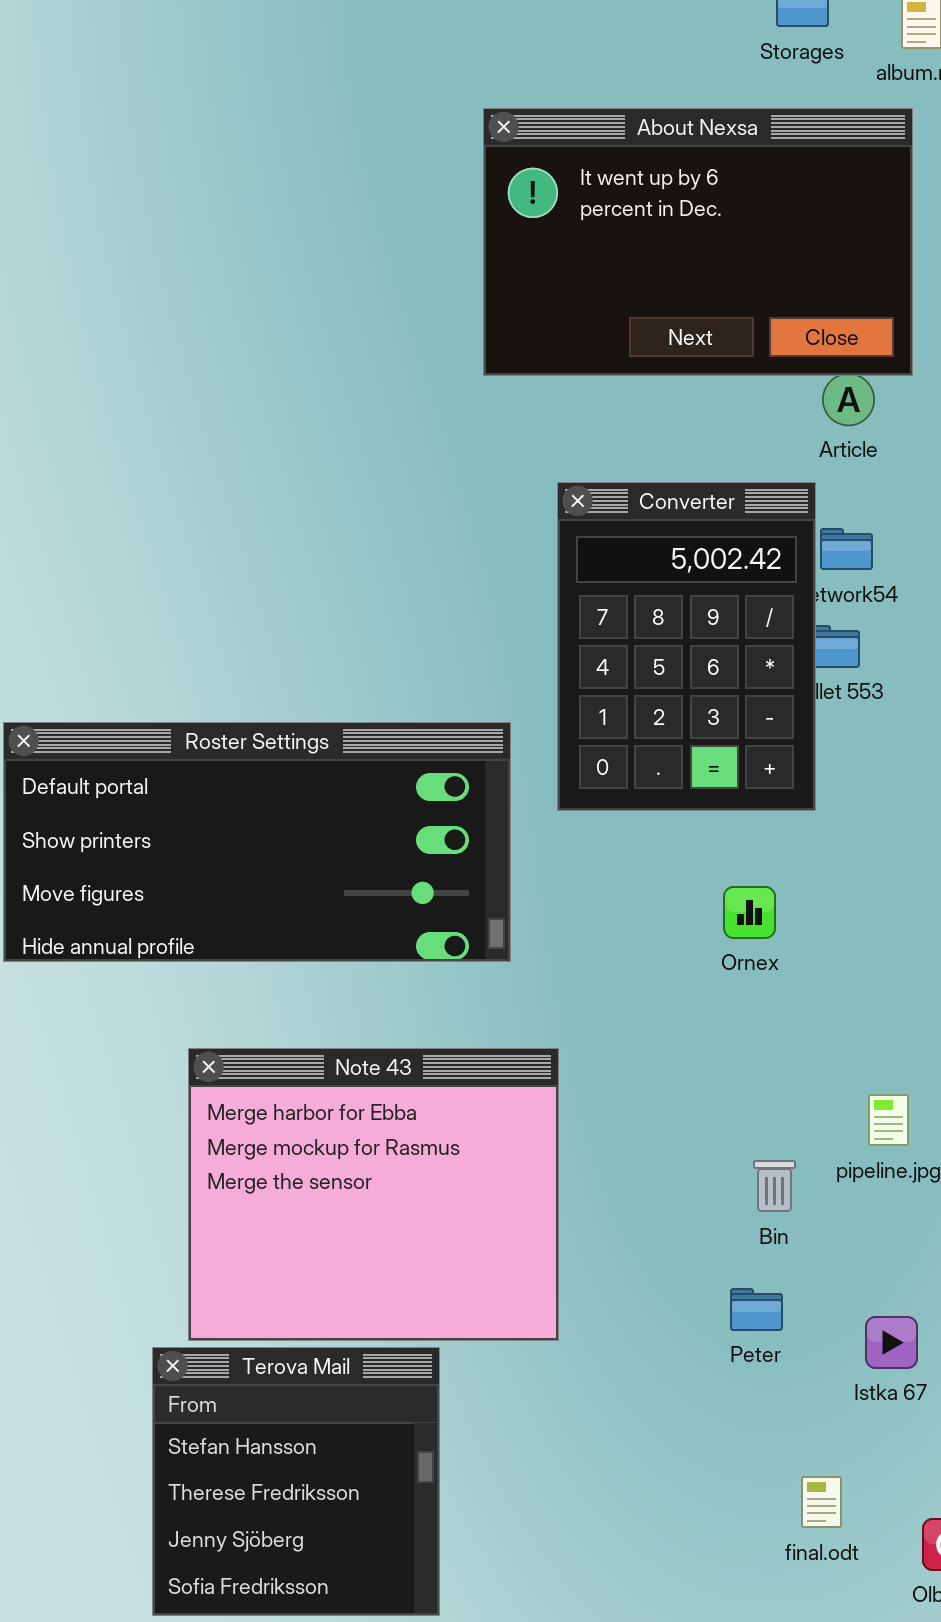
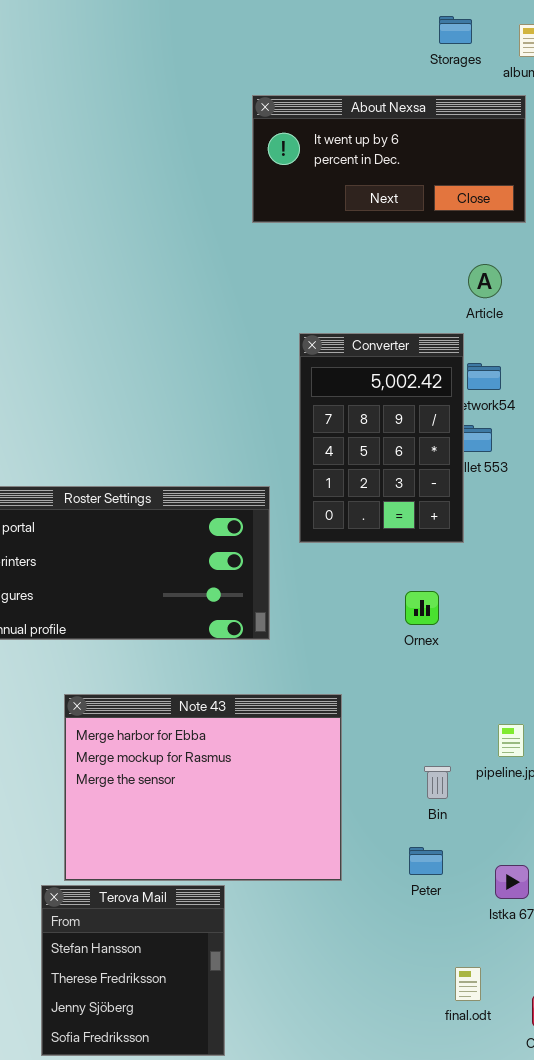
About Nexsa: [483,108,913,376] -> [252,95,526,223], resized
Note 43: [188,1048,559,1341] -> [64,694,342,881], resized

